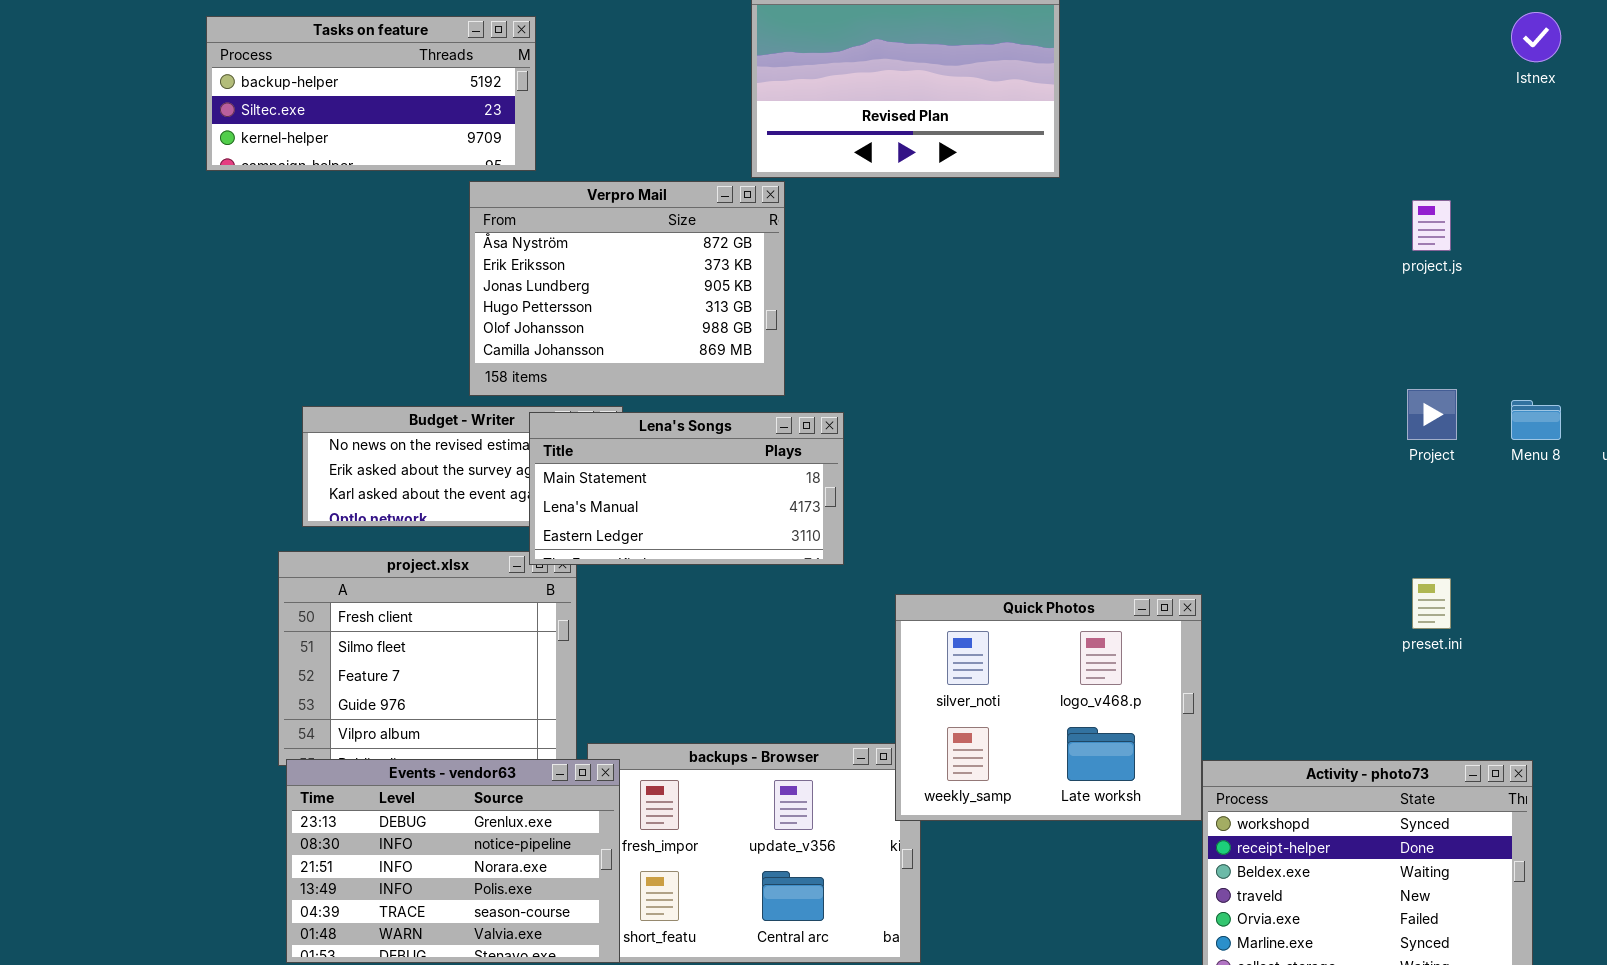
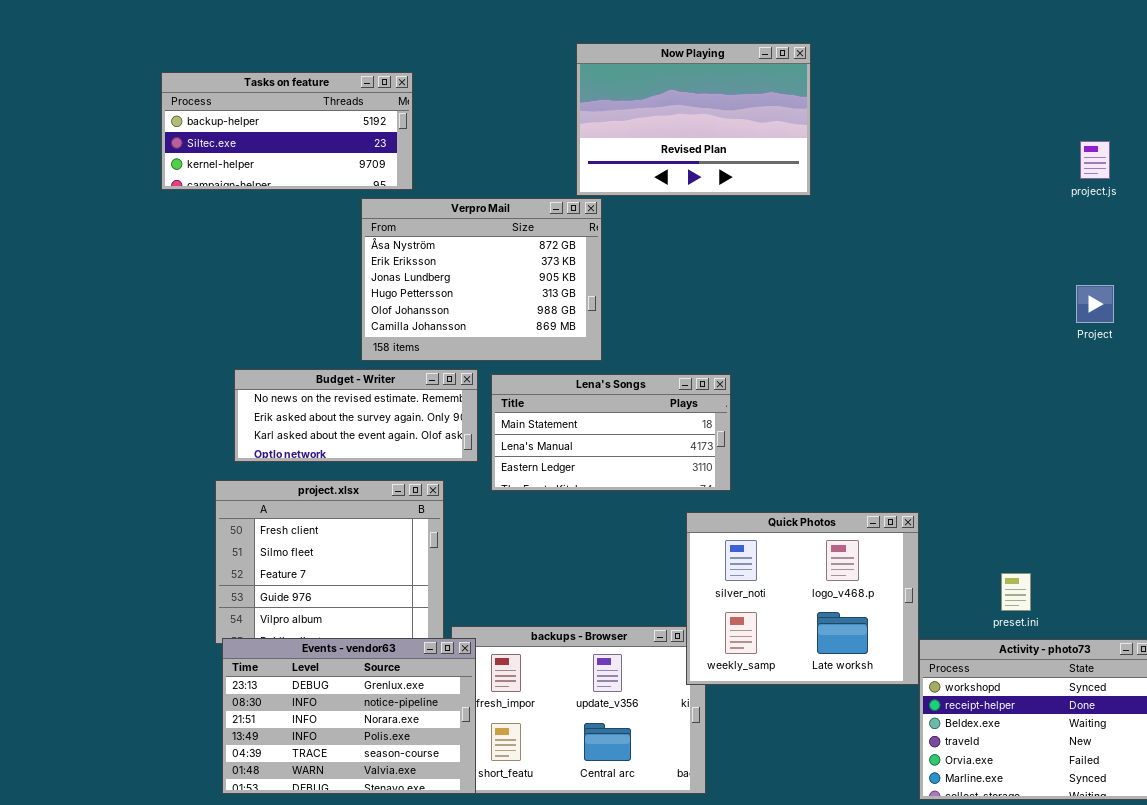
project.js: [1412,200,1451,251] -> [1080,141,1110,179], moved
Project: [1407,389,1457,440] -> [1076,285,1114,323], moved
Lena's Songs: [529,412,844,565] -> [491,374,731,491], moved
preset.ini: [1412,578,1451,629] -> [1001,573,1031,611], moved

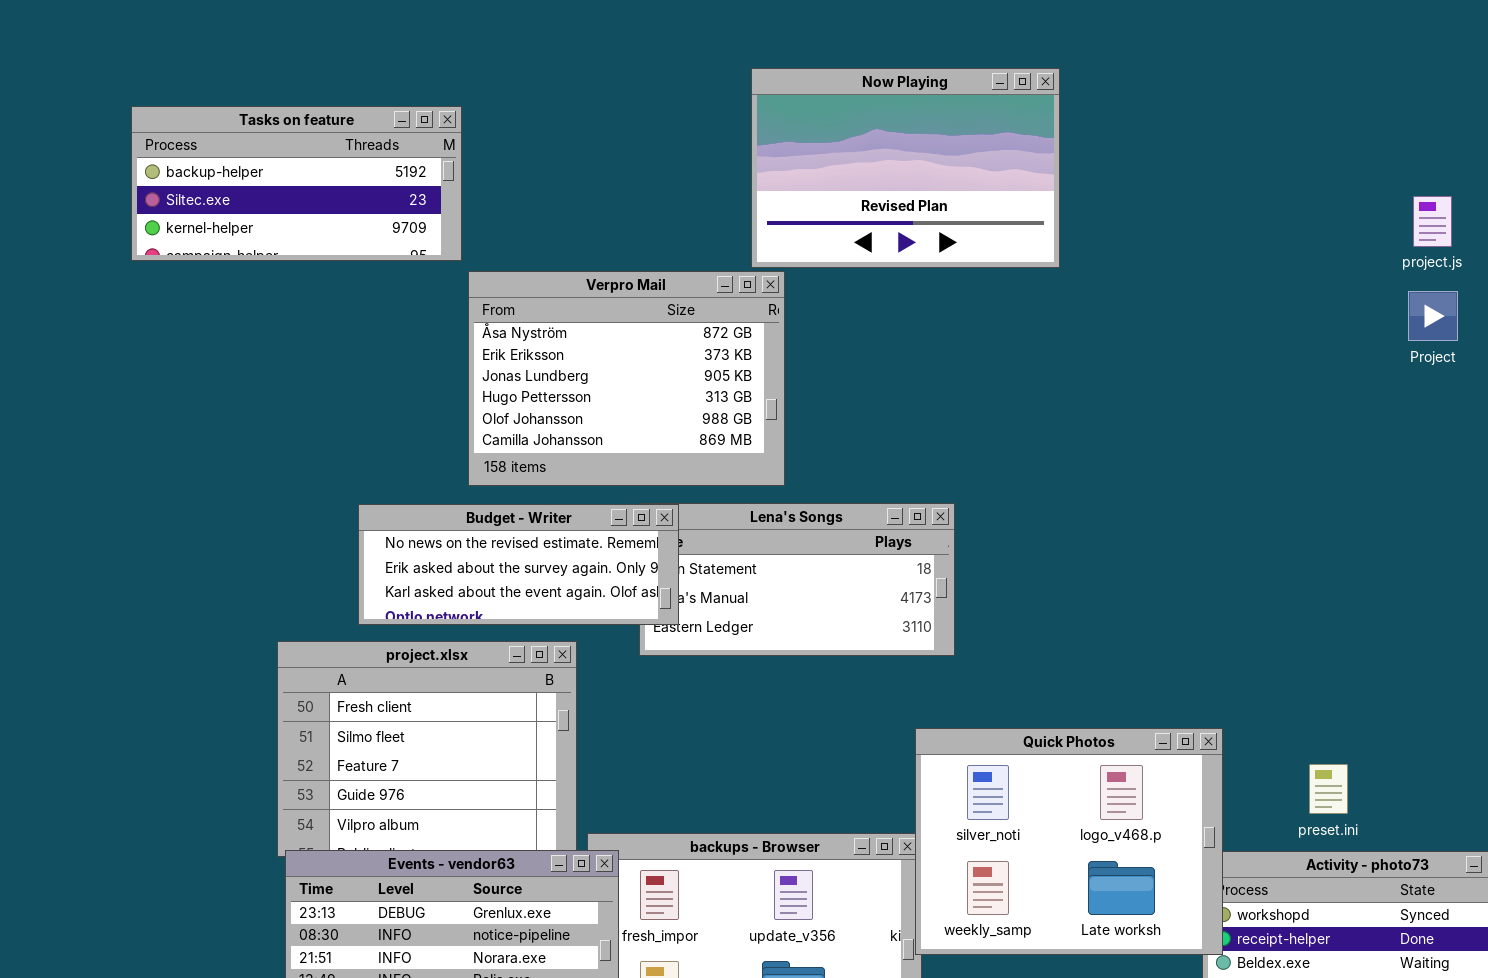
Tasks on feature: [161,72,413,190] -> [131,106,462,261], moved
Project: [1076,285,1114,323] -> [1408,291,1458,341], moved
Budget - Writer: [234,369,478,462] -> [358,504,679,625], moved
Quick Photos: [686,512,919,685] -> [915,728,1223,955], moved

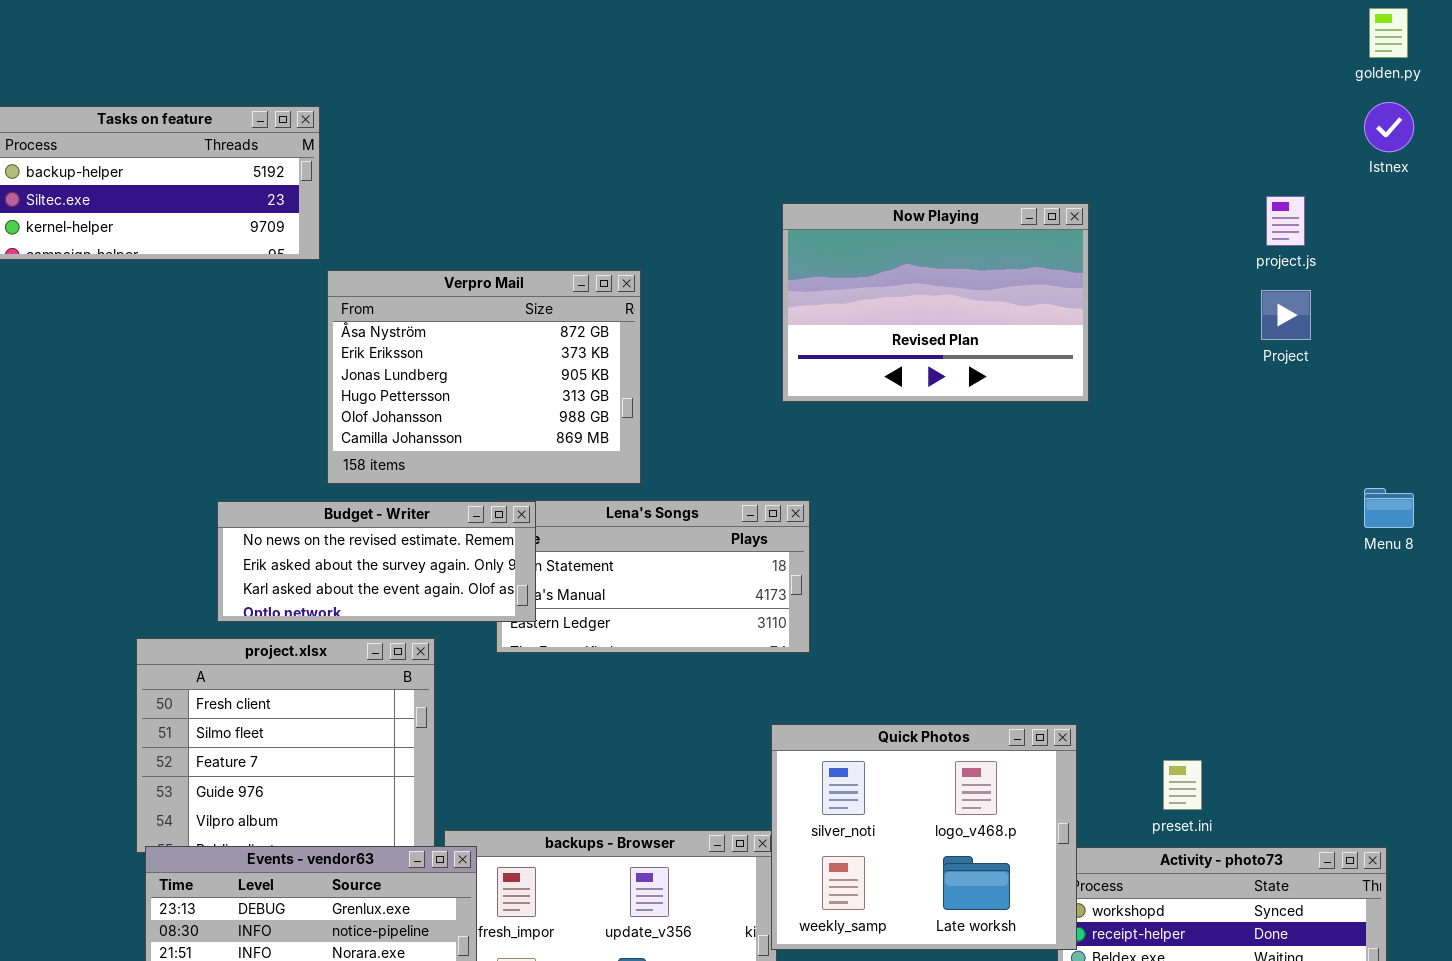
Now Playing: [751,68,1060,268] -> [782,203,1089,402], moved

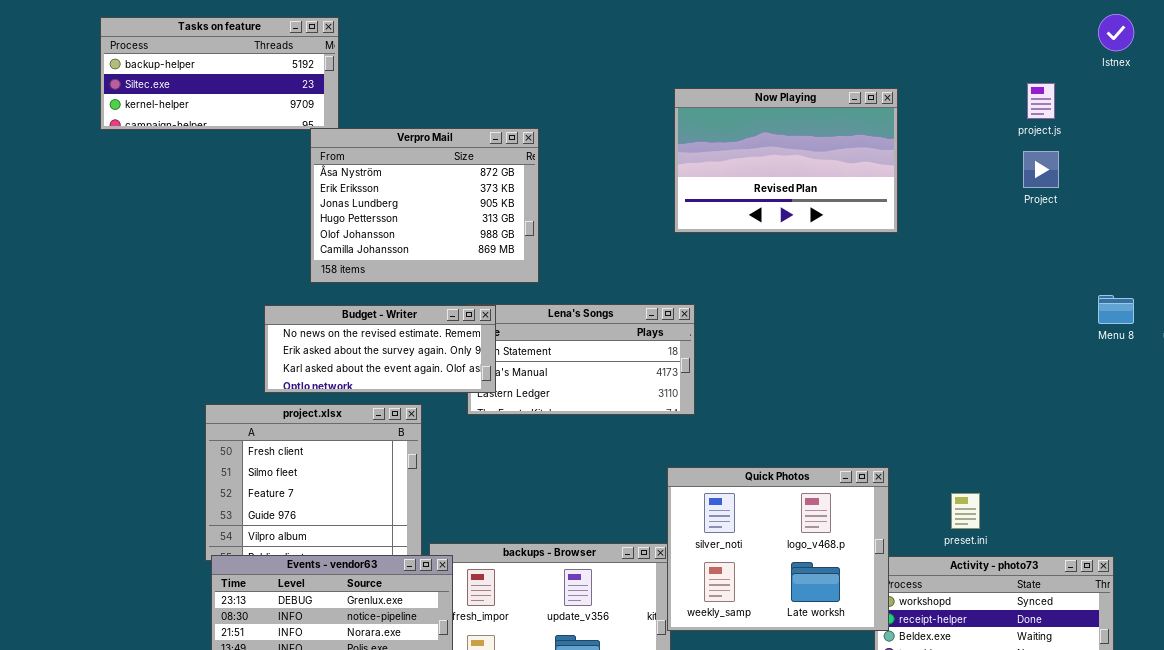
Verpro Mail: [327,270,641,484] -> [310,128,539,283], moved

